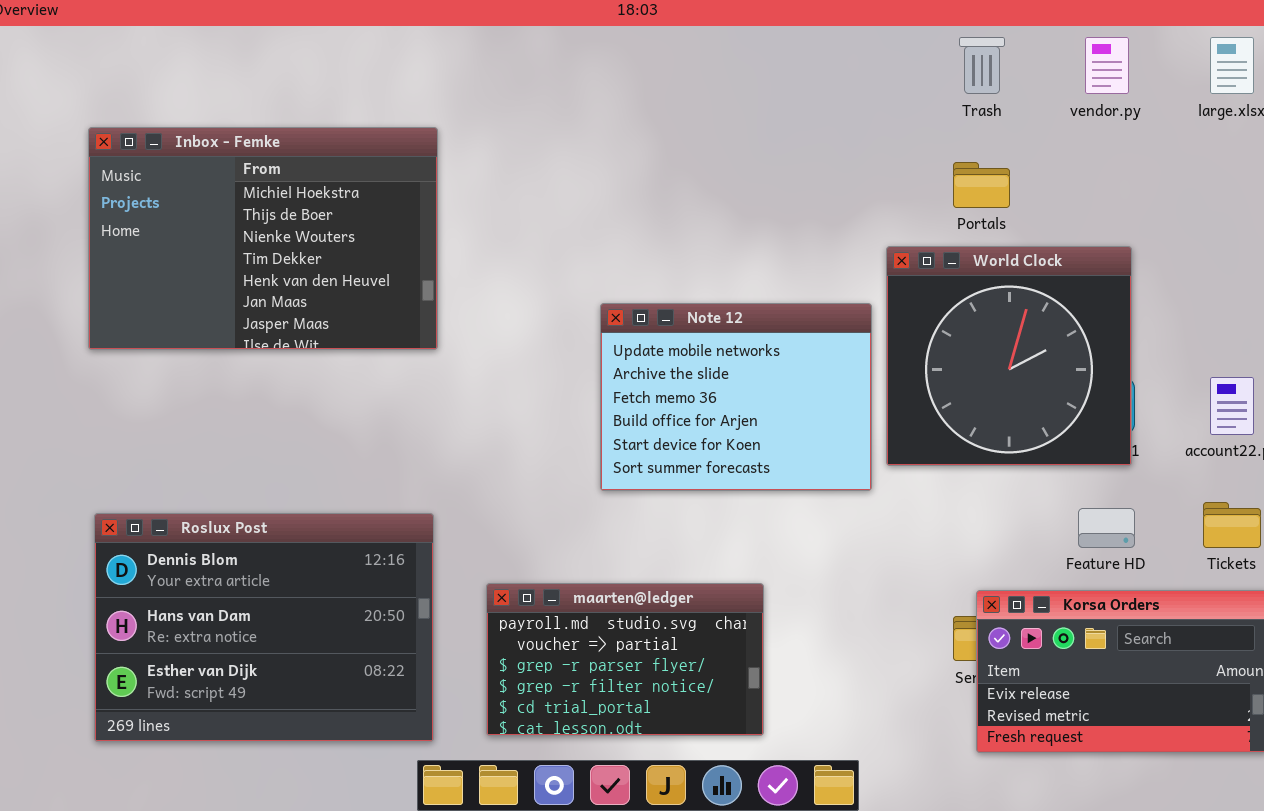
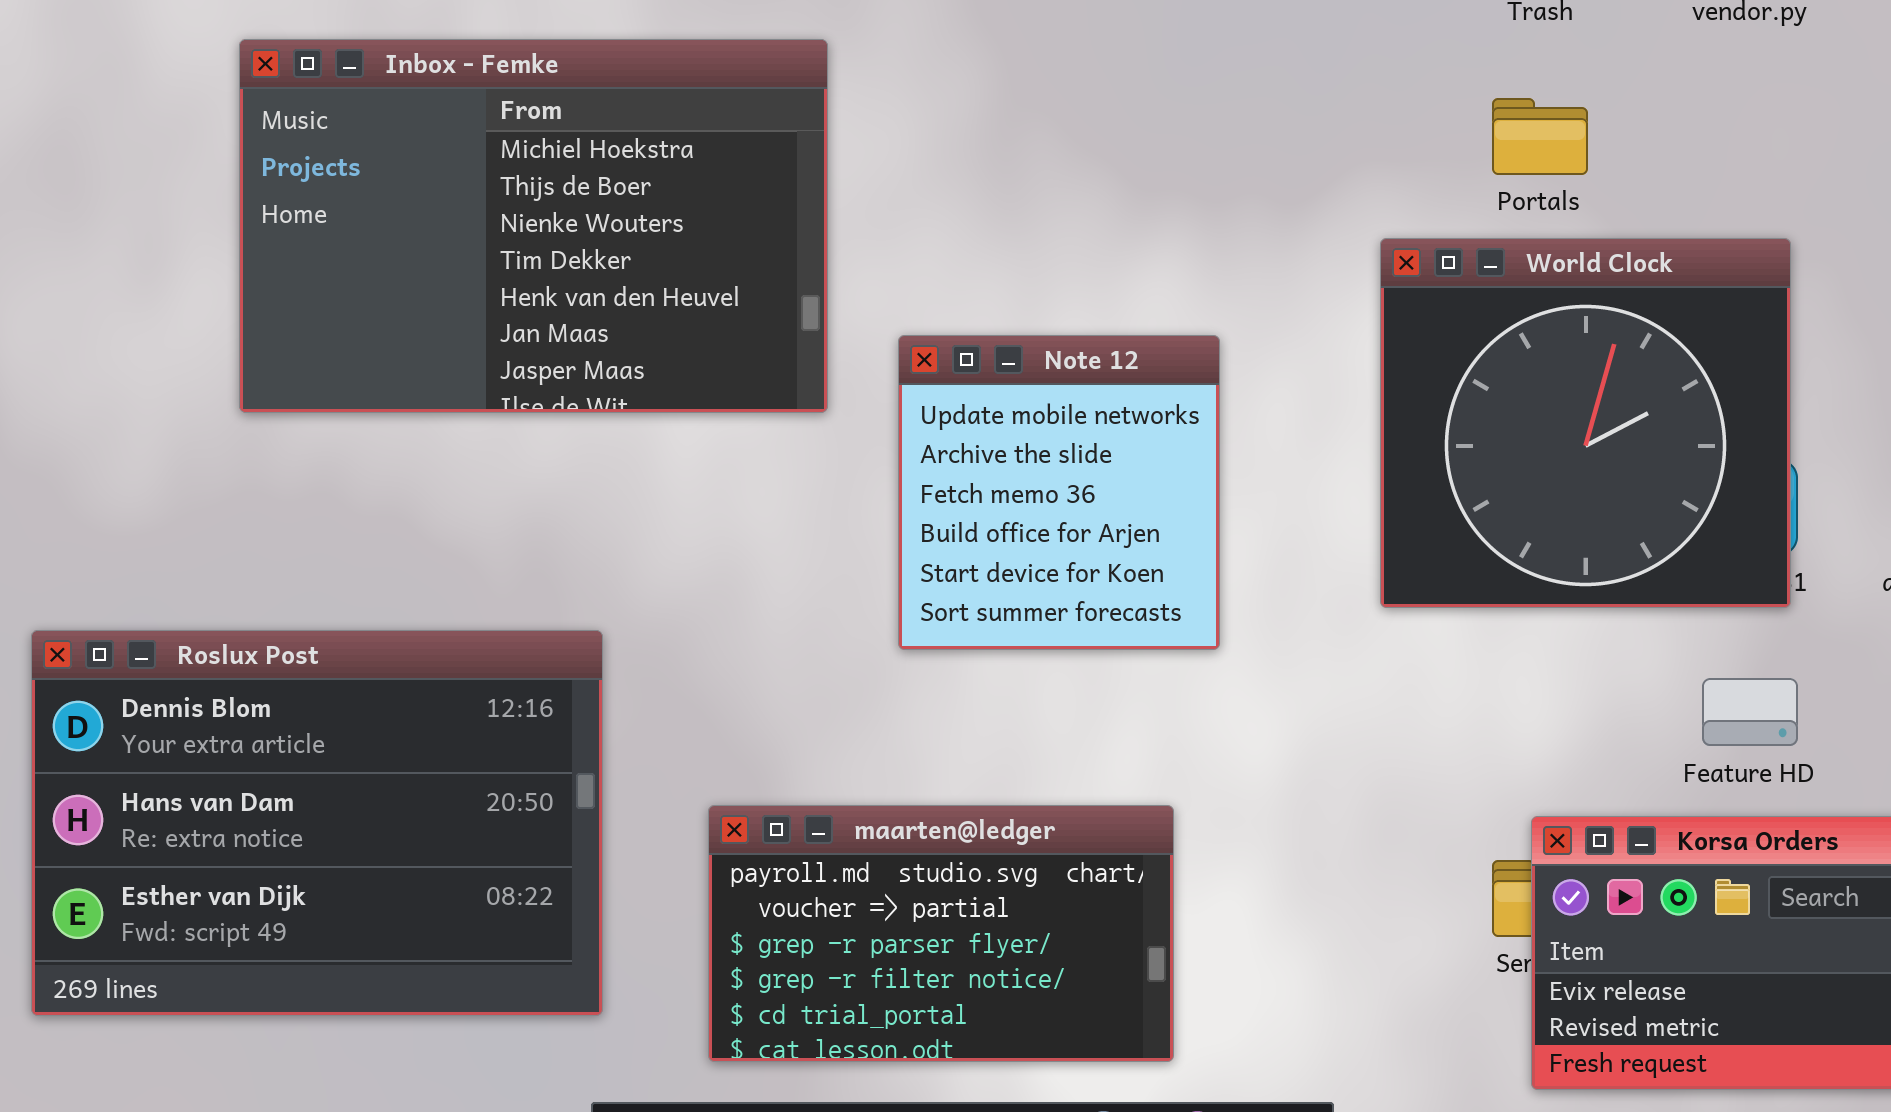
Inbox - Femke: [88,127,438,350] -> [239,39,828,413], moved
Note 12: [600,303,872,491] -> [898,335,1220,650], resized
Roslux Post: [94,513,434,742] -> [31,630,603,1016], moved

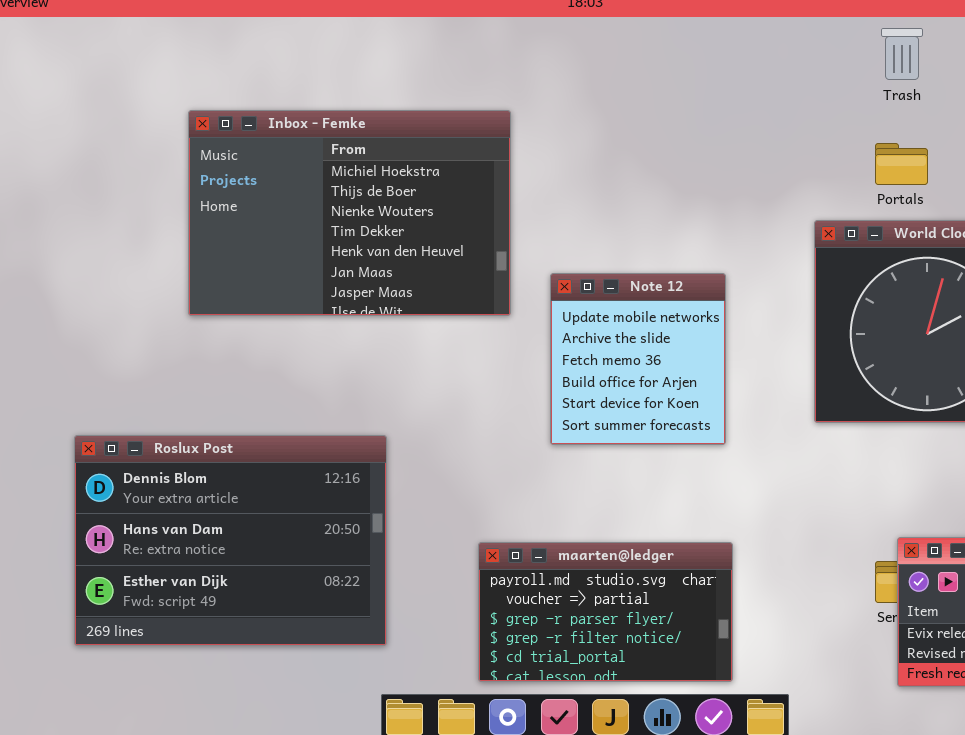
maarten@ledger: [708,805,1174,1062] -> [478,542,733,682], moved

